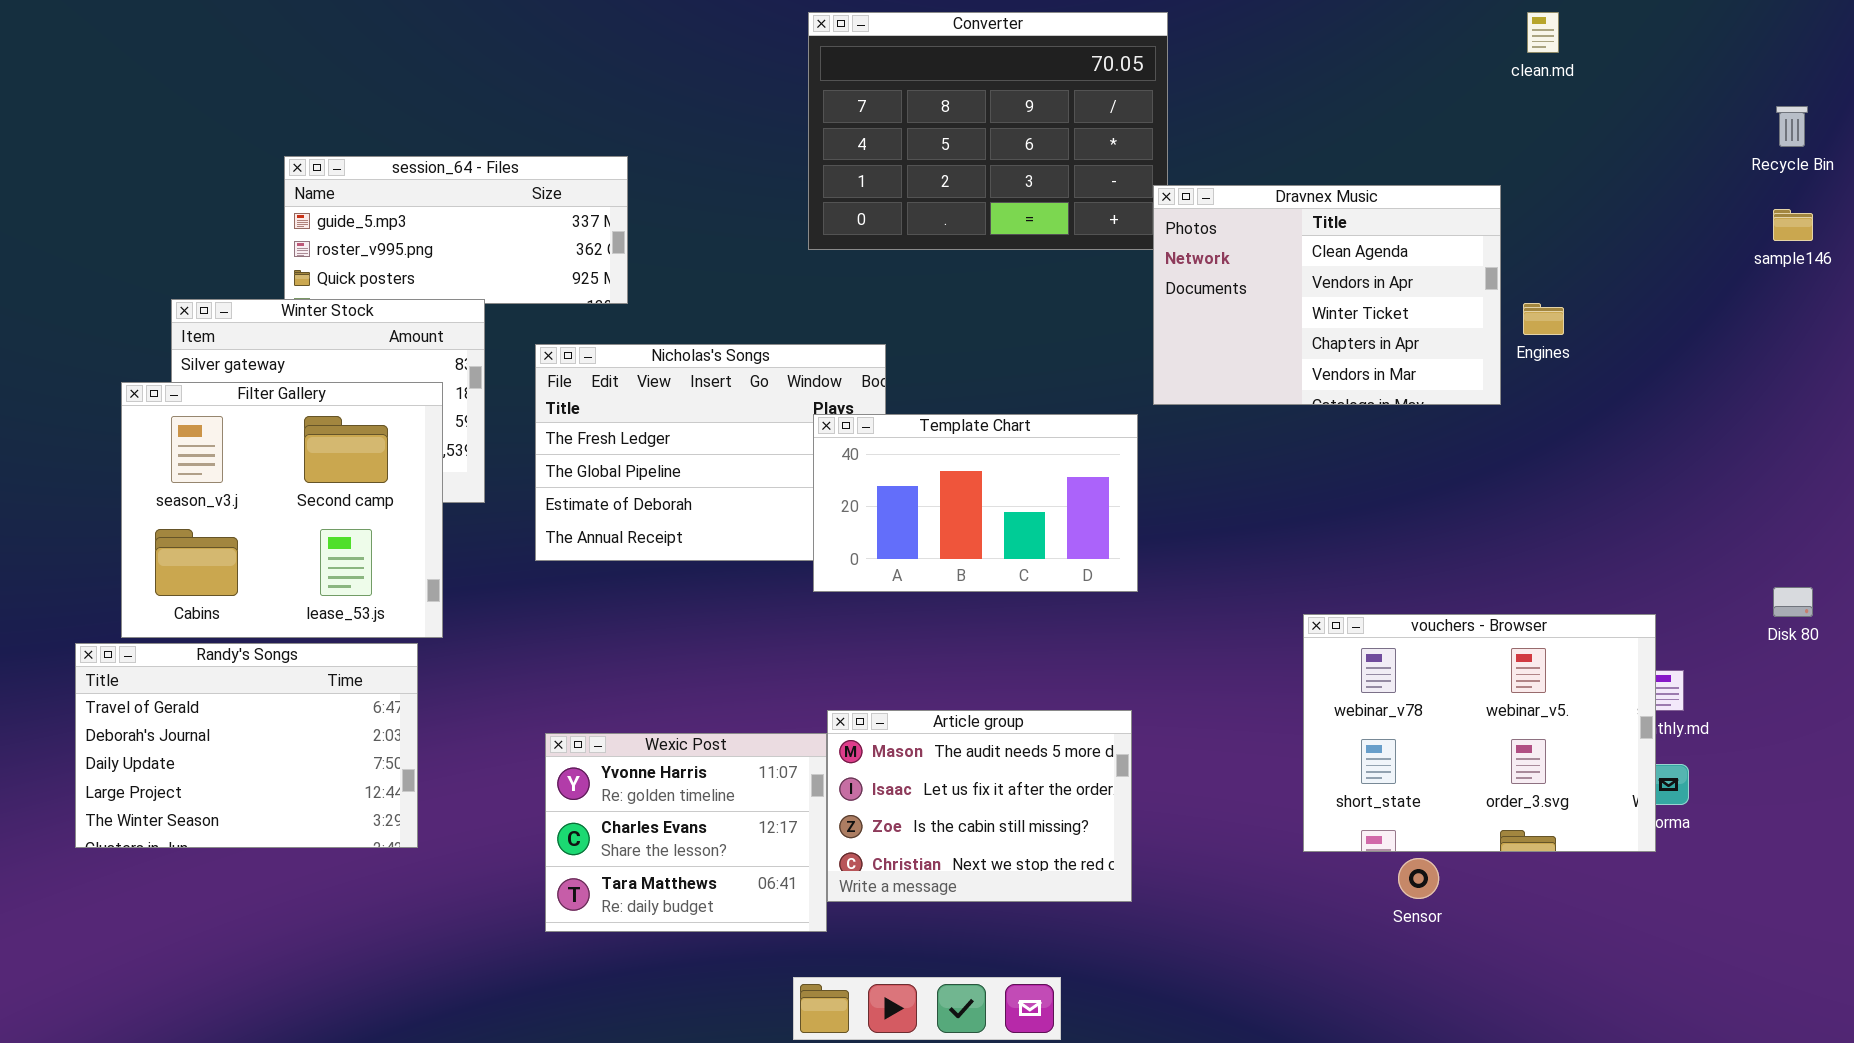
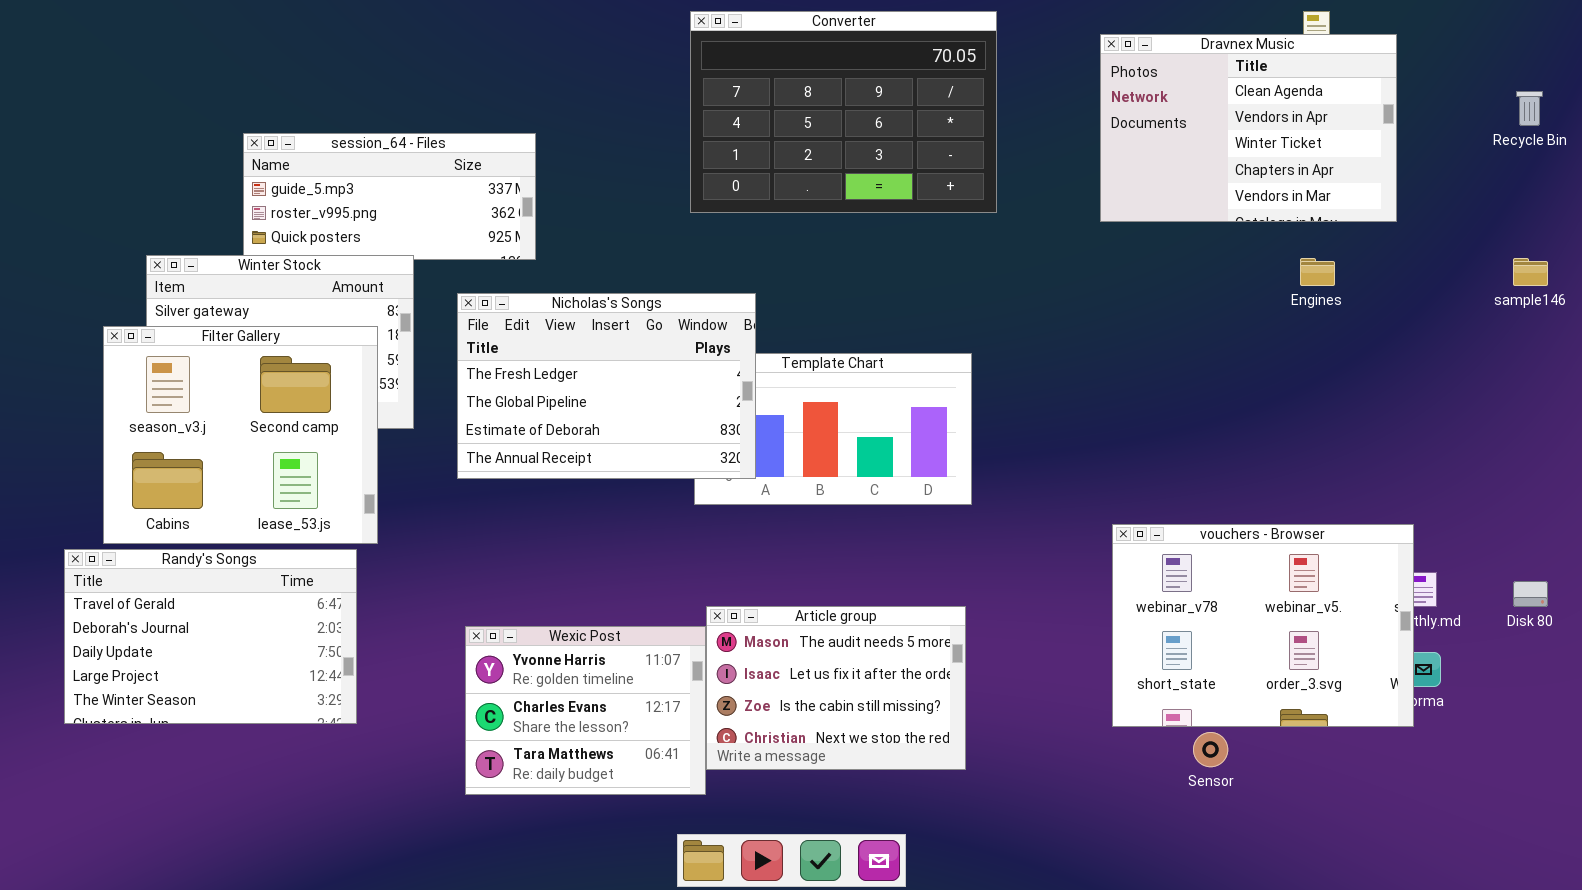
Dravnex Music: [1153,185,1501,405] -> [1100,34,1397,222], moved
sample146: [1773,209,1813,241] -> [1513,258,1548,286], moved
Nicholas's Songs: [535,344,886,561] -> [457,293,756,479], raised
Disk 80: [1773,587,1813,617] -> [1513,581,1548,607], moved

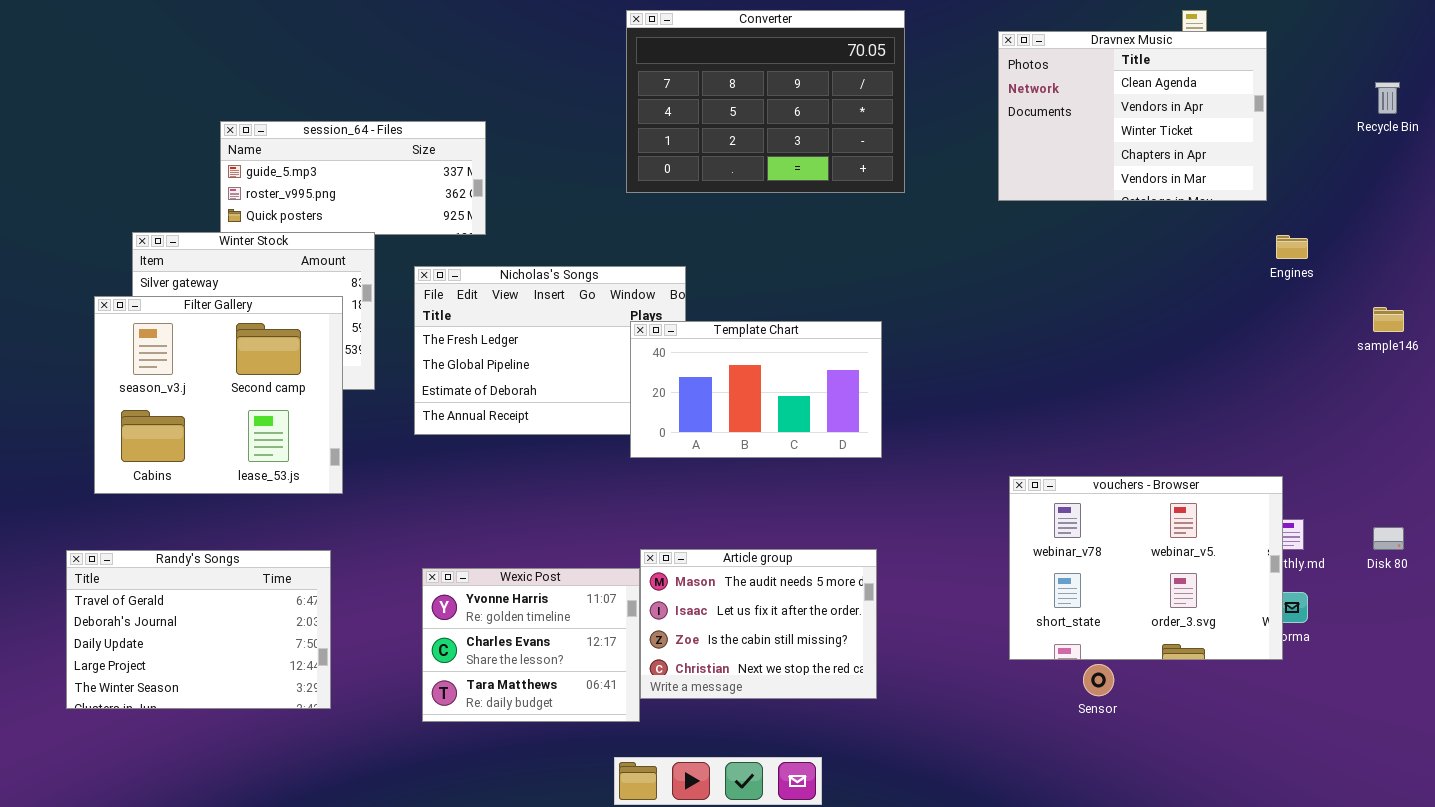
Engines: [1300,258,1335,286] -> [1276,235,1308,259], moved
sample146: [1513,258,1548,286] -> [1373,307,1404,332], moved
Template Chart: [694,353,972,505] -> [630,321,882,458], raised
Randy's Songs: [64,549,357,724] -> [66,550,331,709], moved

